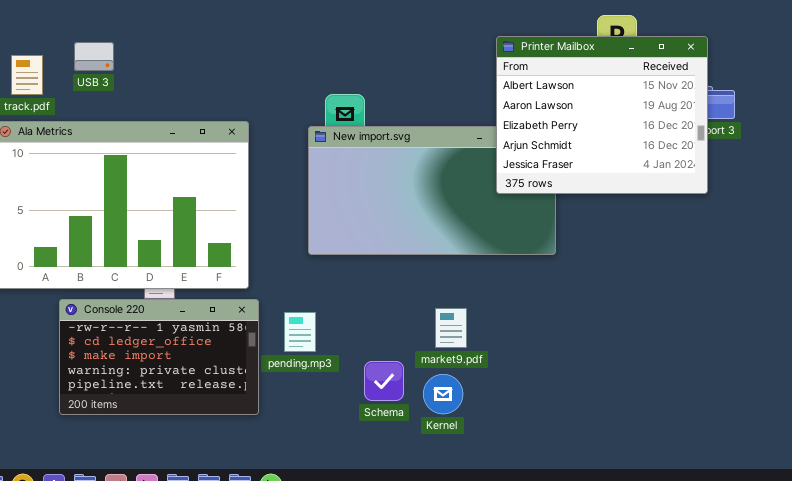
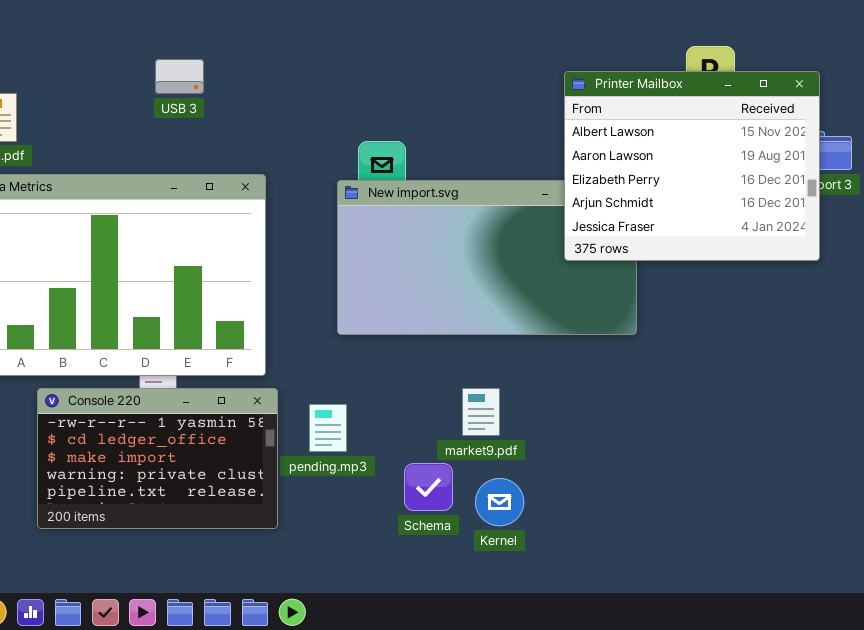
USB 3: [74,42,114,71] -> [155,59,204,94], moved
market9.pdf: [435,308,467,348] -> [462,388,500,436], moved

